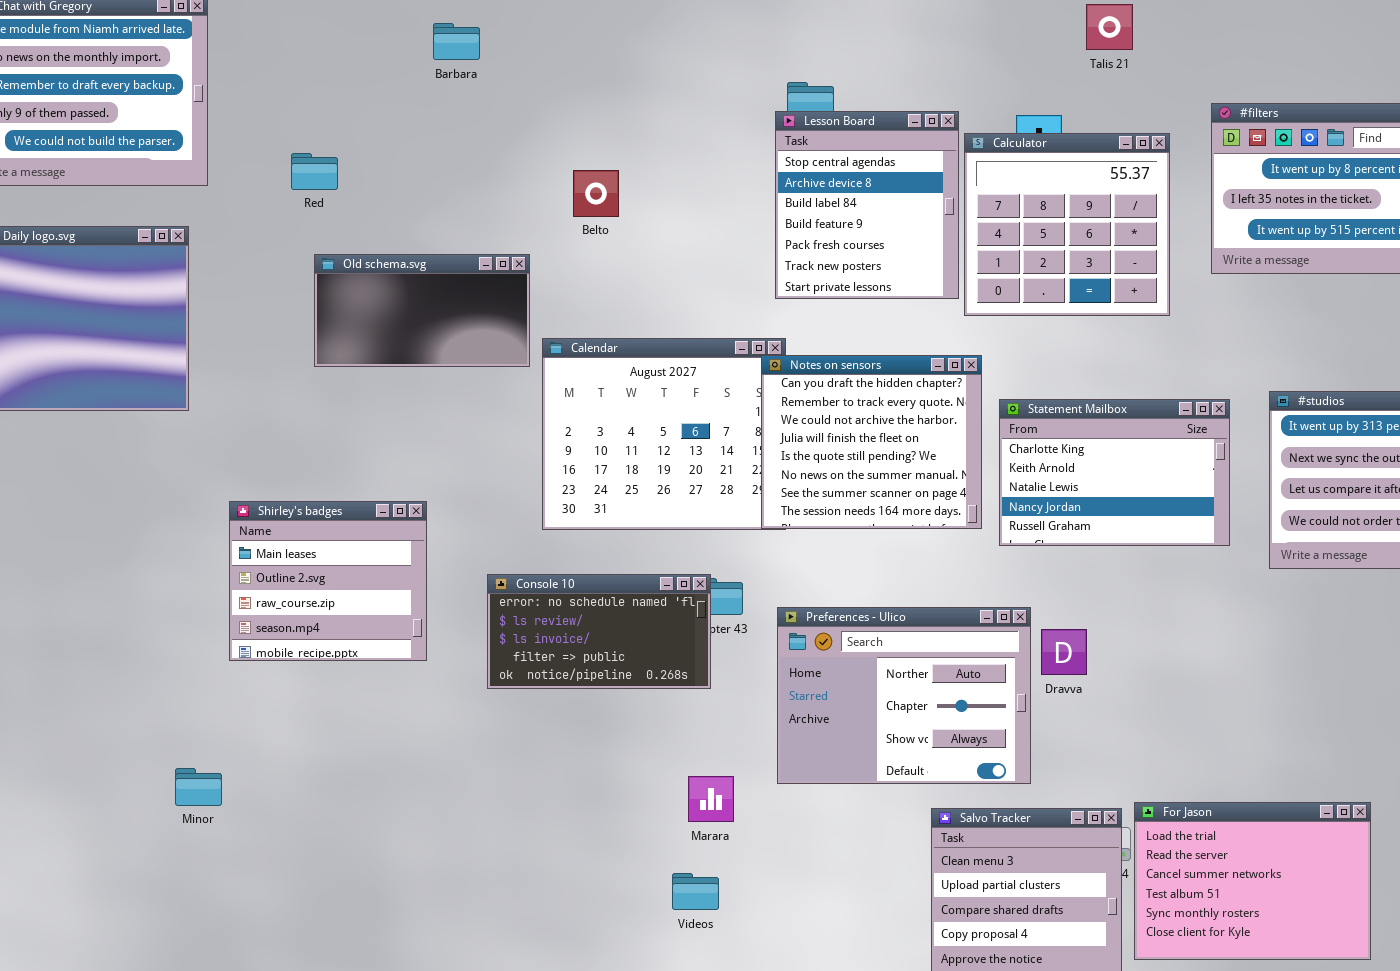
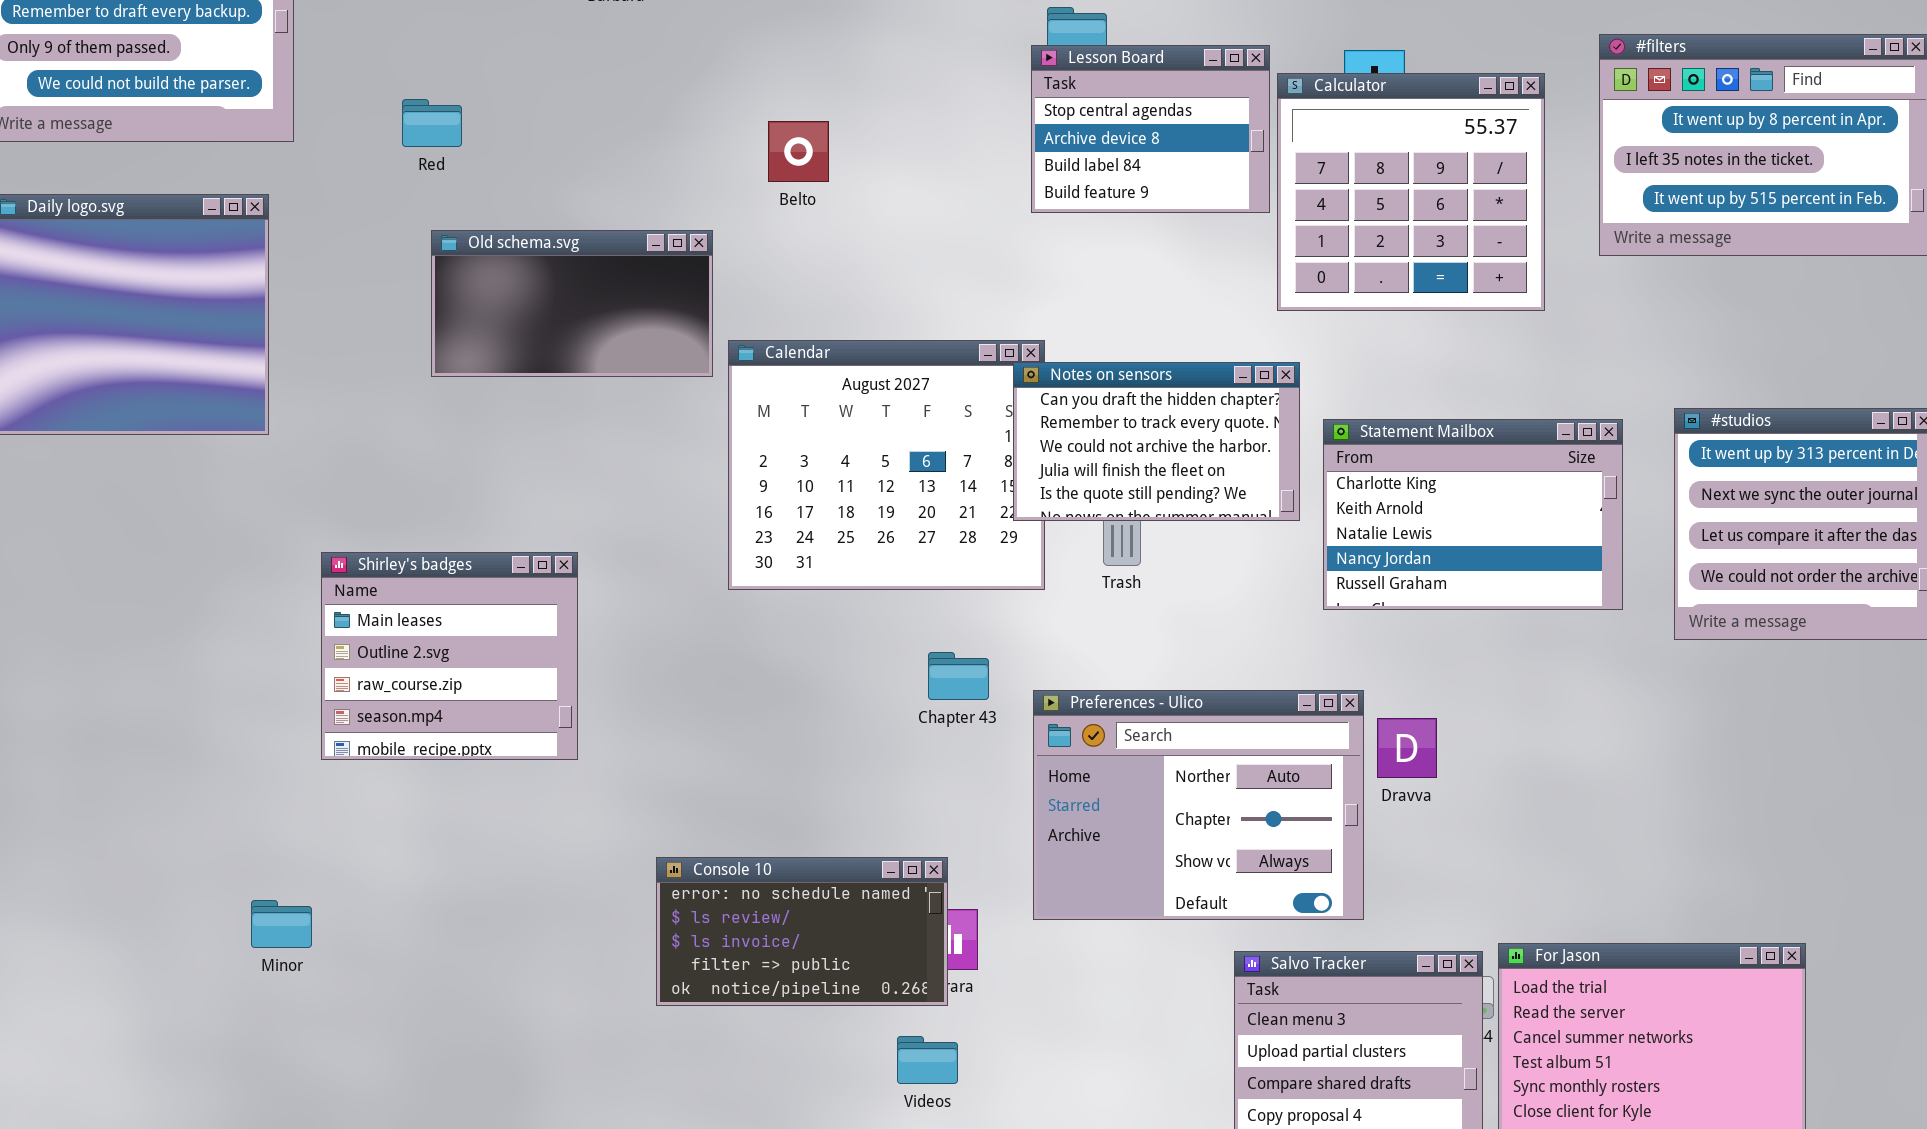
Lesson Board: [775,111,959,299] -> [1031,45,1270,213], resized
Notes on sensors: [761,355,982,529] -> [1013,362,1300,521], resized
Console 10: [487,574,711,689] -> [656,857,948,1006], moved

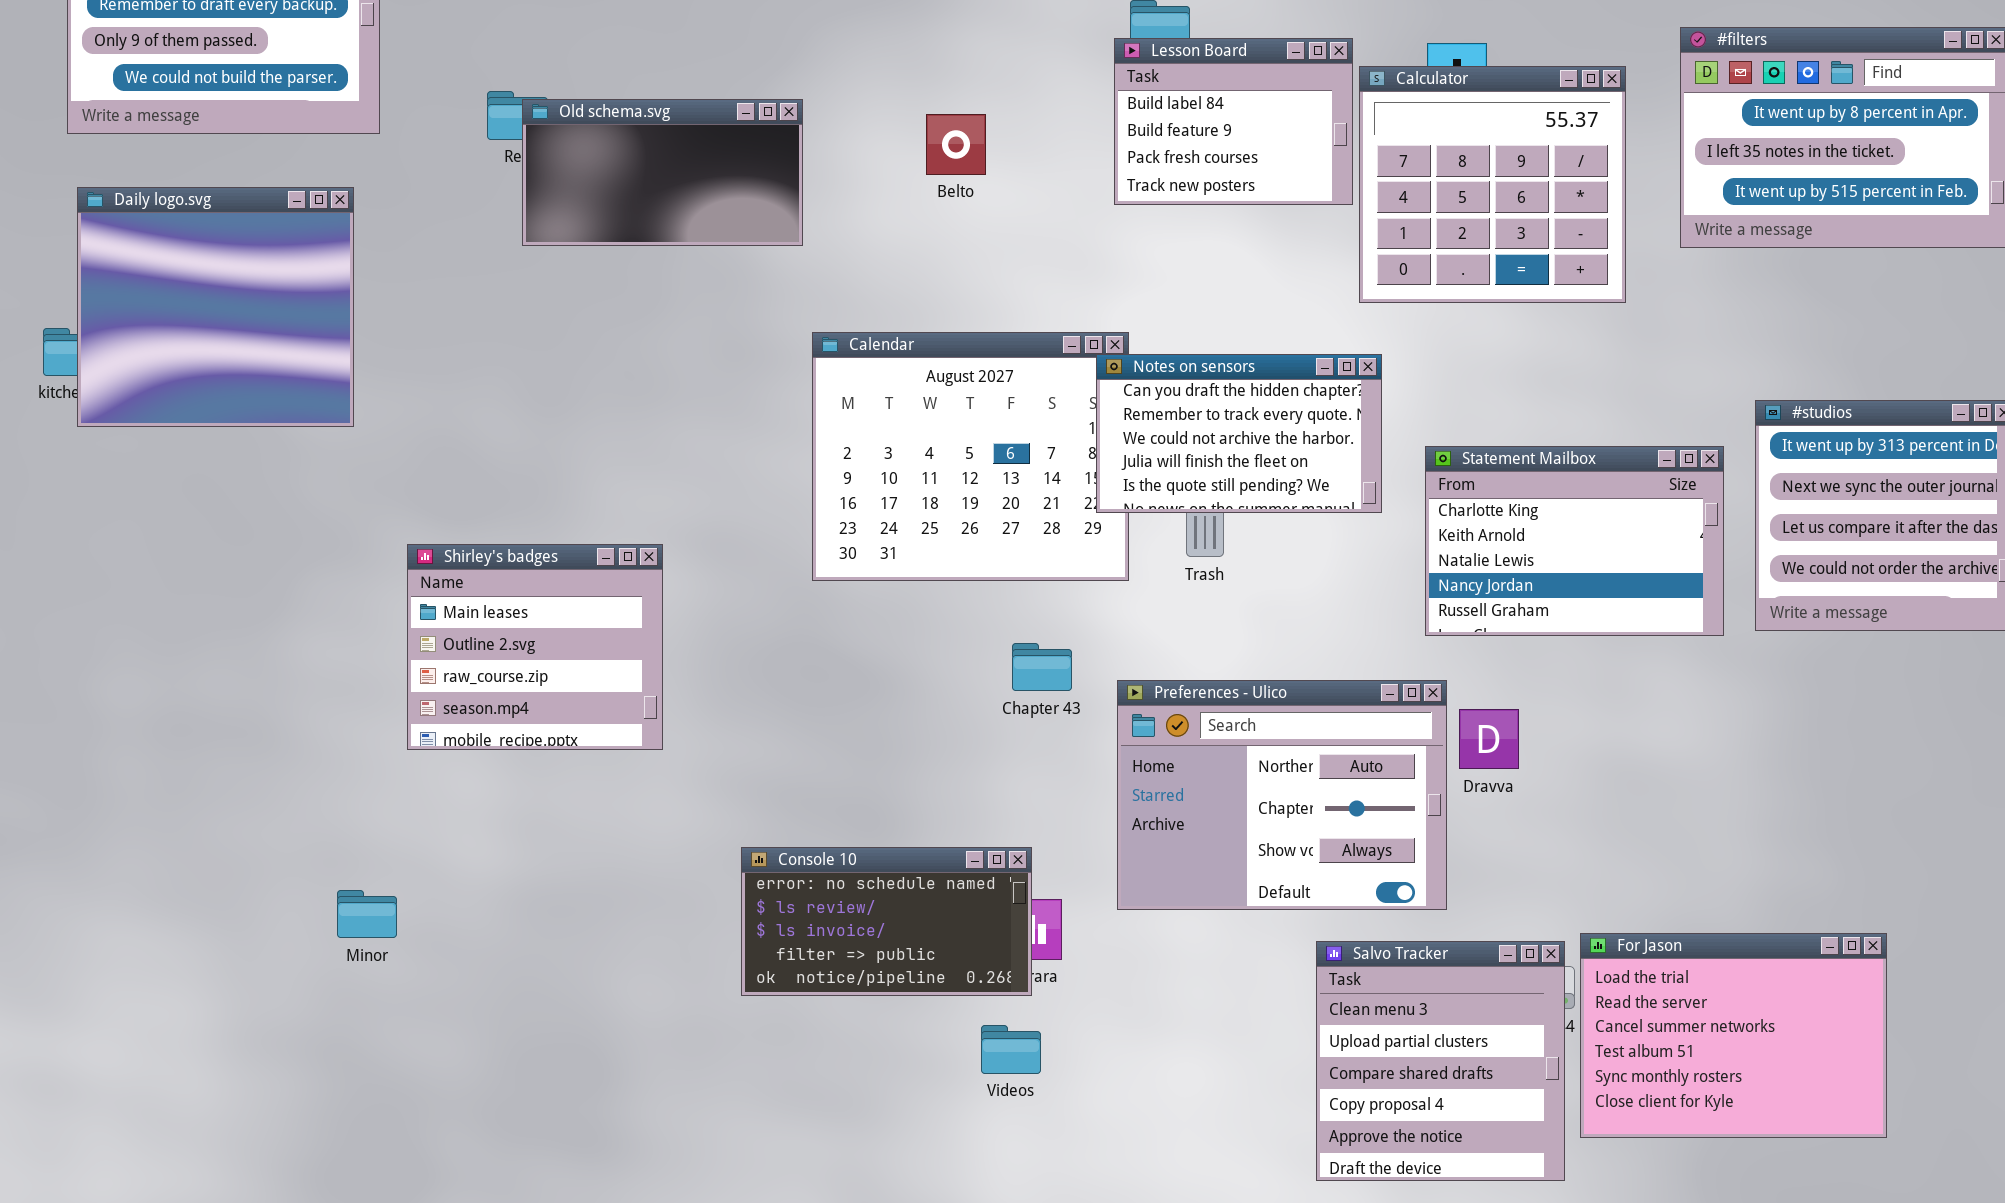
Lesson Board: [1031,45,1270,213] -> [1114,38,1353,205], scrolled down 2 rows
Belto: [768,121,829,182] -> [926,114,986,175], moved
Old schema.svg: [431,230,713,377] -> [522,99,803,246], moved
Statement Mailbox: [1323,419,1623,610] -> [1425,446,1724,636], moved

